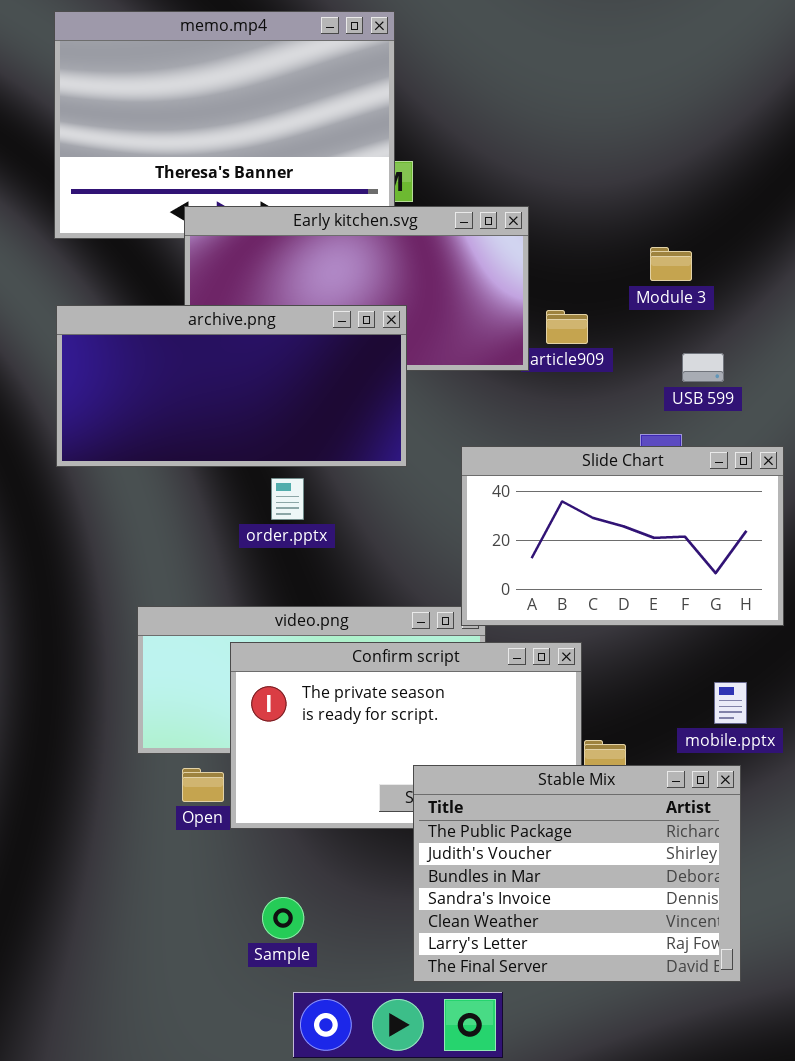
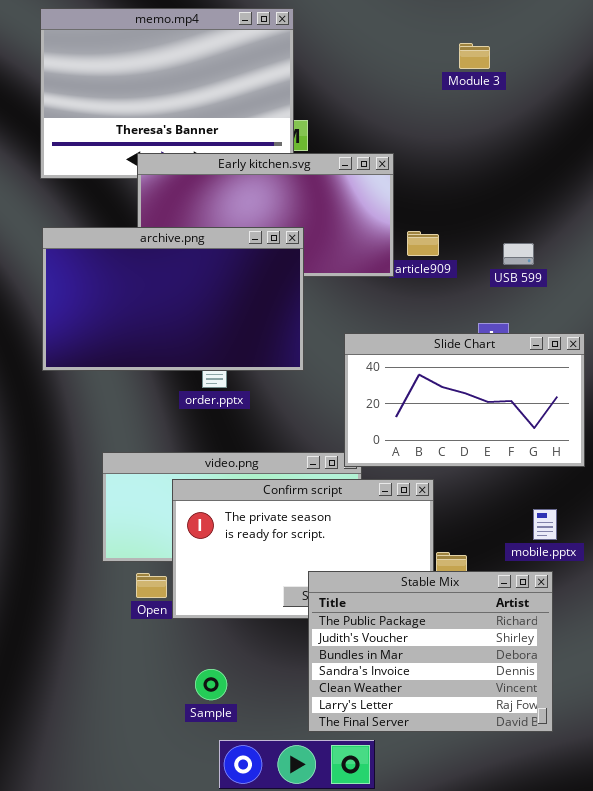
Module 3: [650,247,692,281] -> [459,43,490,69], moved
archive.png: [56,305,407,467] -> [42,227,304,371], resized
USB 599: [682,353,724,382] -> [503,243,534,265], moved

